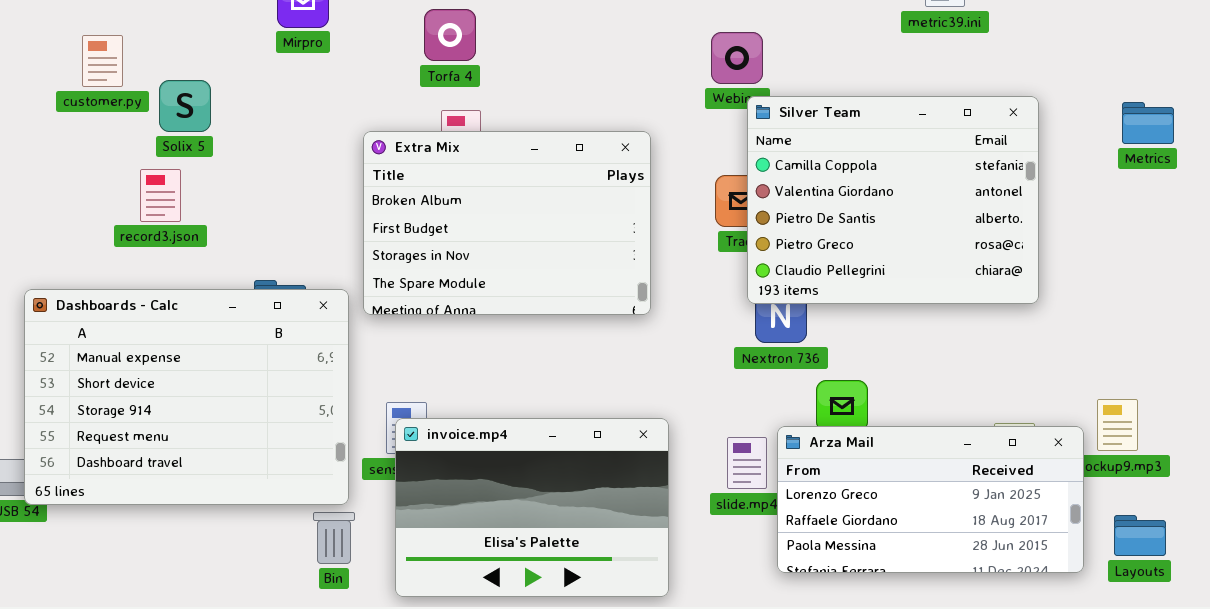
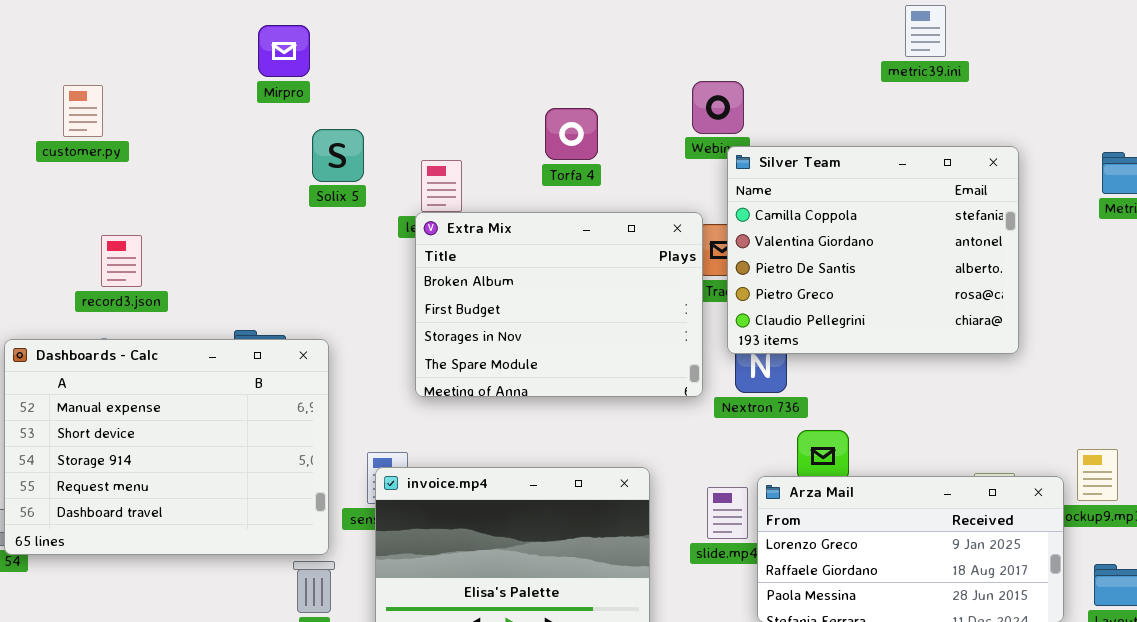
Torfa 4: [424,9,476,61] -> [545,108,598,160], moved
Solix 5: [159,80,211,132] -> [312,129,364,182], moved
Extra Mix: [363,131,651,315] -> [415,212,703,397], moved
record3.json: [140,169,181,222] -> [101,235,142,287], moved

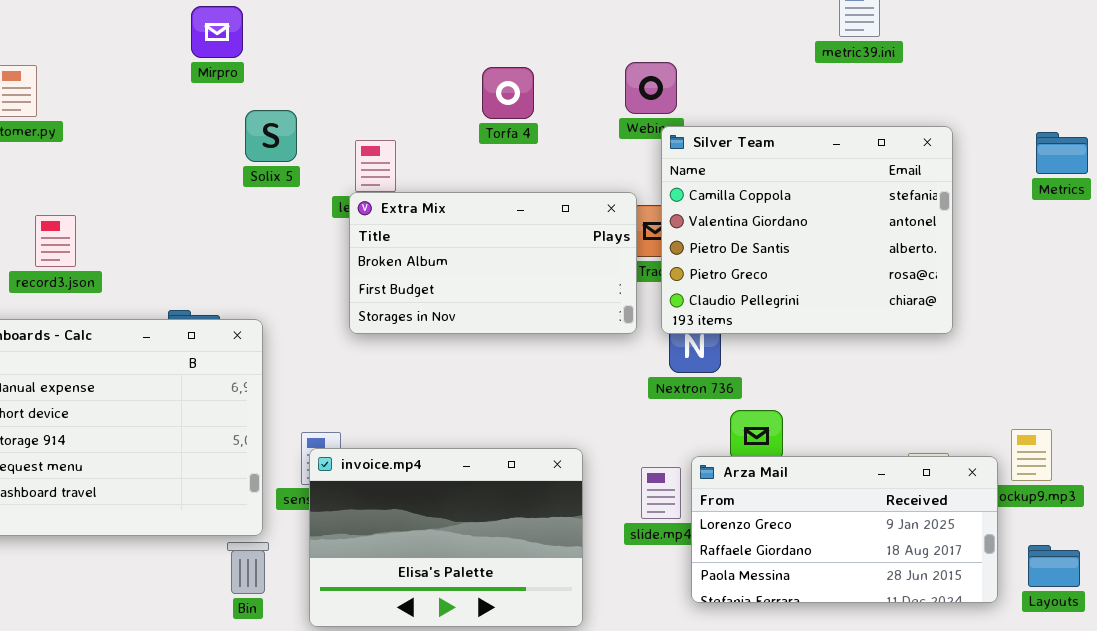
Torfa 4: [545,108,598,160] -> [482,67,534,119], moved
Extra Mix: [415,212,703,397] -> [349,192,637,334], resized

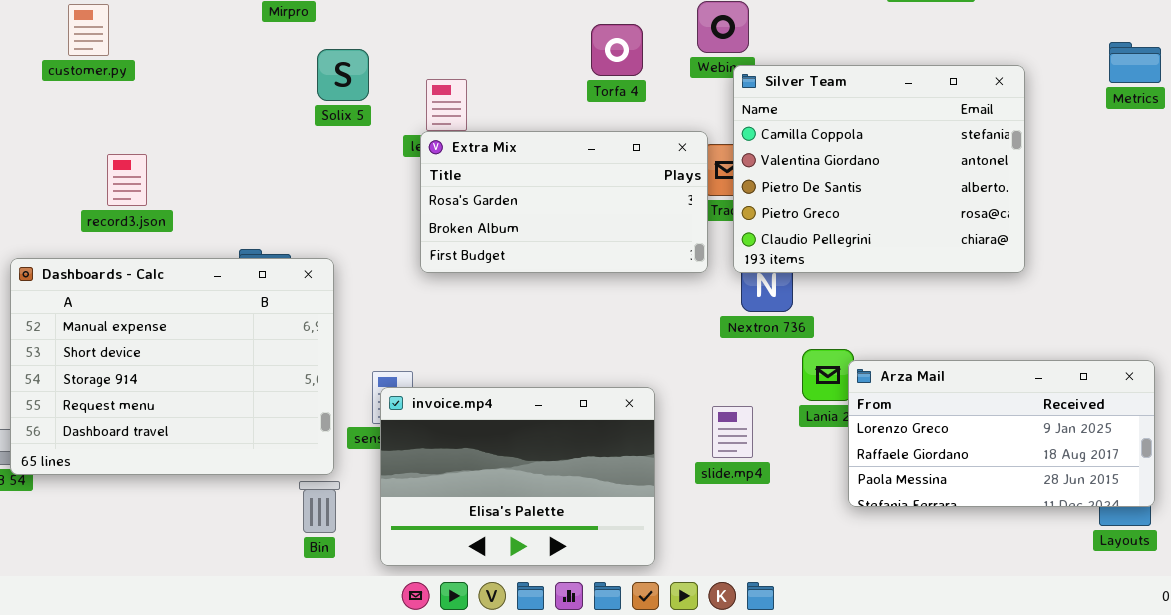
Torfa 4: [482,67,534,119] -> [591,24,643,76], moved
Metrics: [1036,132,1088,174] -> [1109,42,1161,83], moved
Extra Mix: [349,192,637,334] -> [420,131,708,273], scrolled up 1 row
Arza Mail: [691,456,998,603] -> [848,360,1155,507], moved

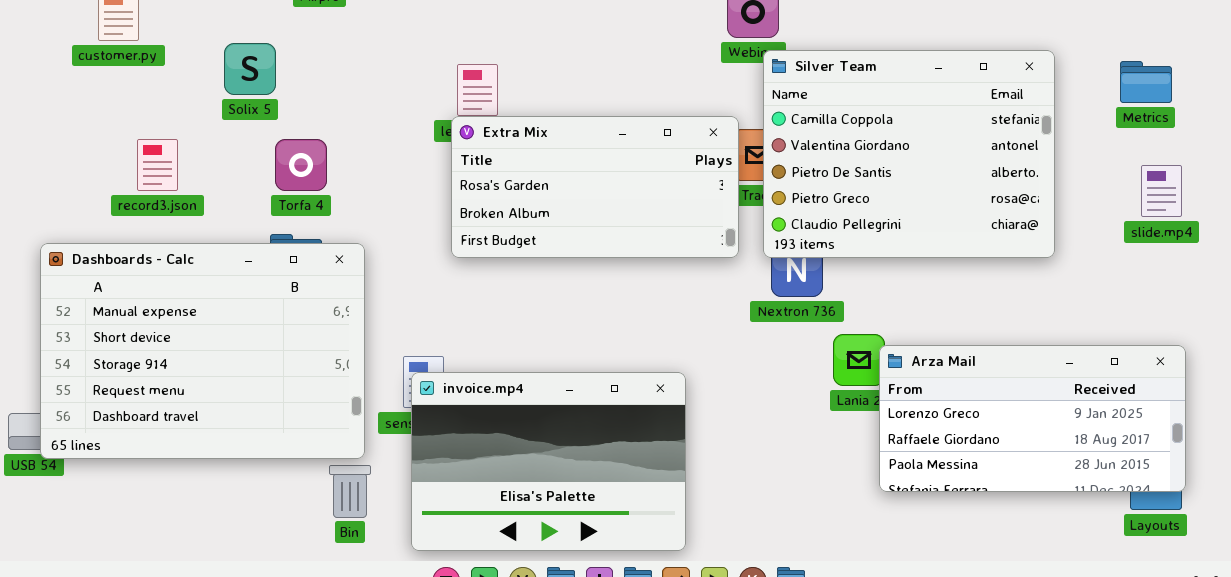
Torfa 4: [591,24,643,76] -> [275,139,327,191], moved
Metrics: [1109,42,1161,83] -> [1120,61,1172,103], moved
Solix 5: [317,49,369,101] -> [224,43,276,95], moved
slide.mp4: [712,406,753,458] -> [1141,165,1182,217], moved

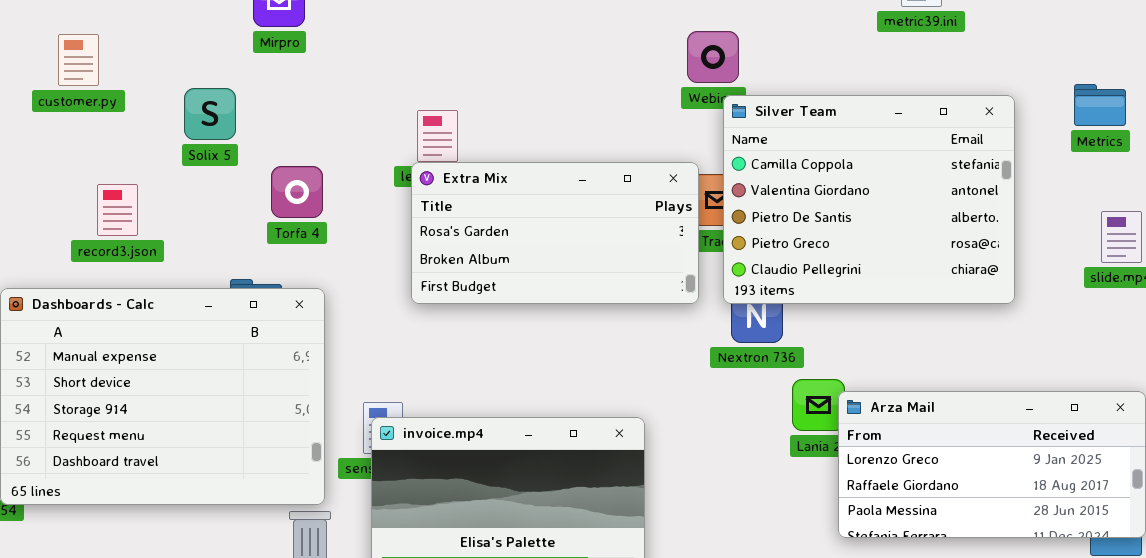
Metrics: [1120,61,1172,103] -> [1074,84,1126,126], moved
Torfa 4: [275,139,327,191] -> [271,166,323,218], moved

